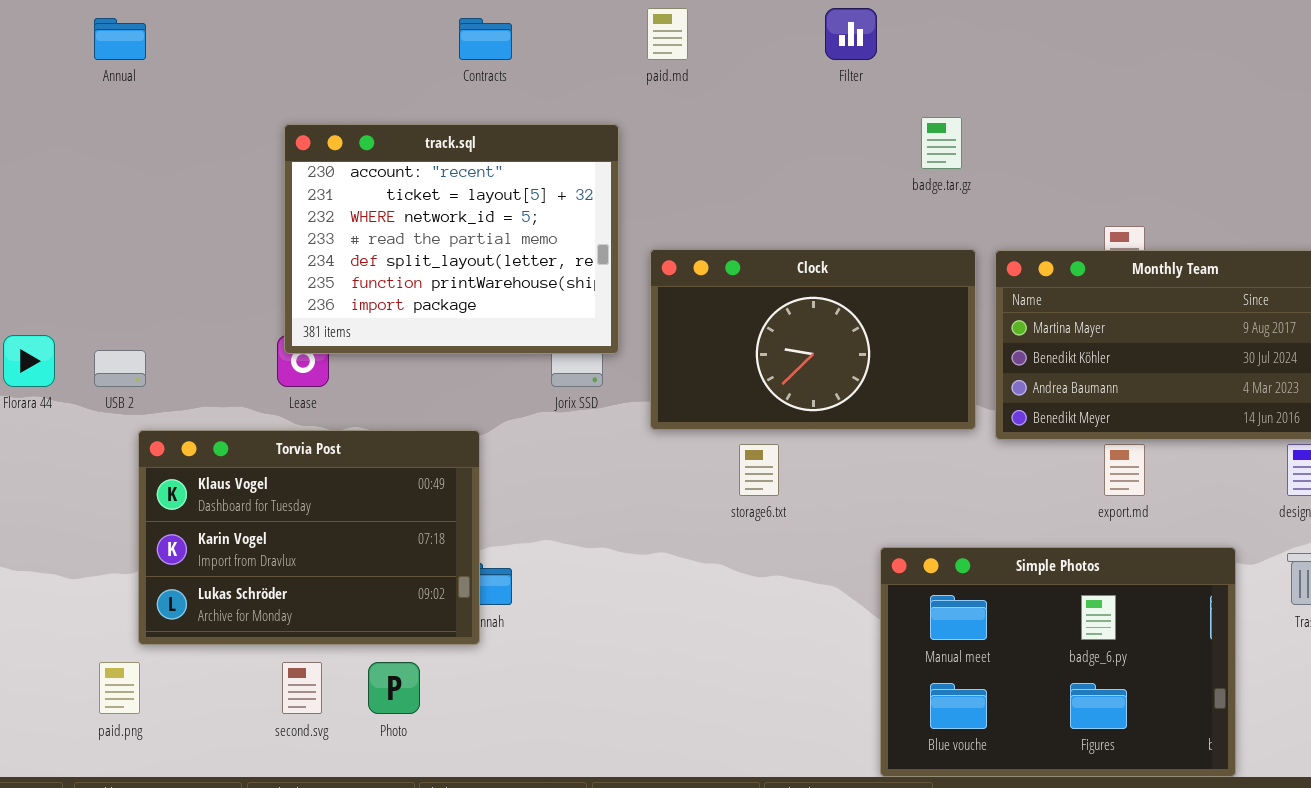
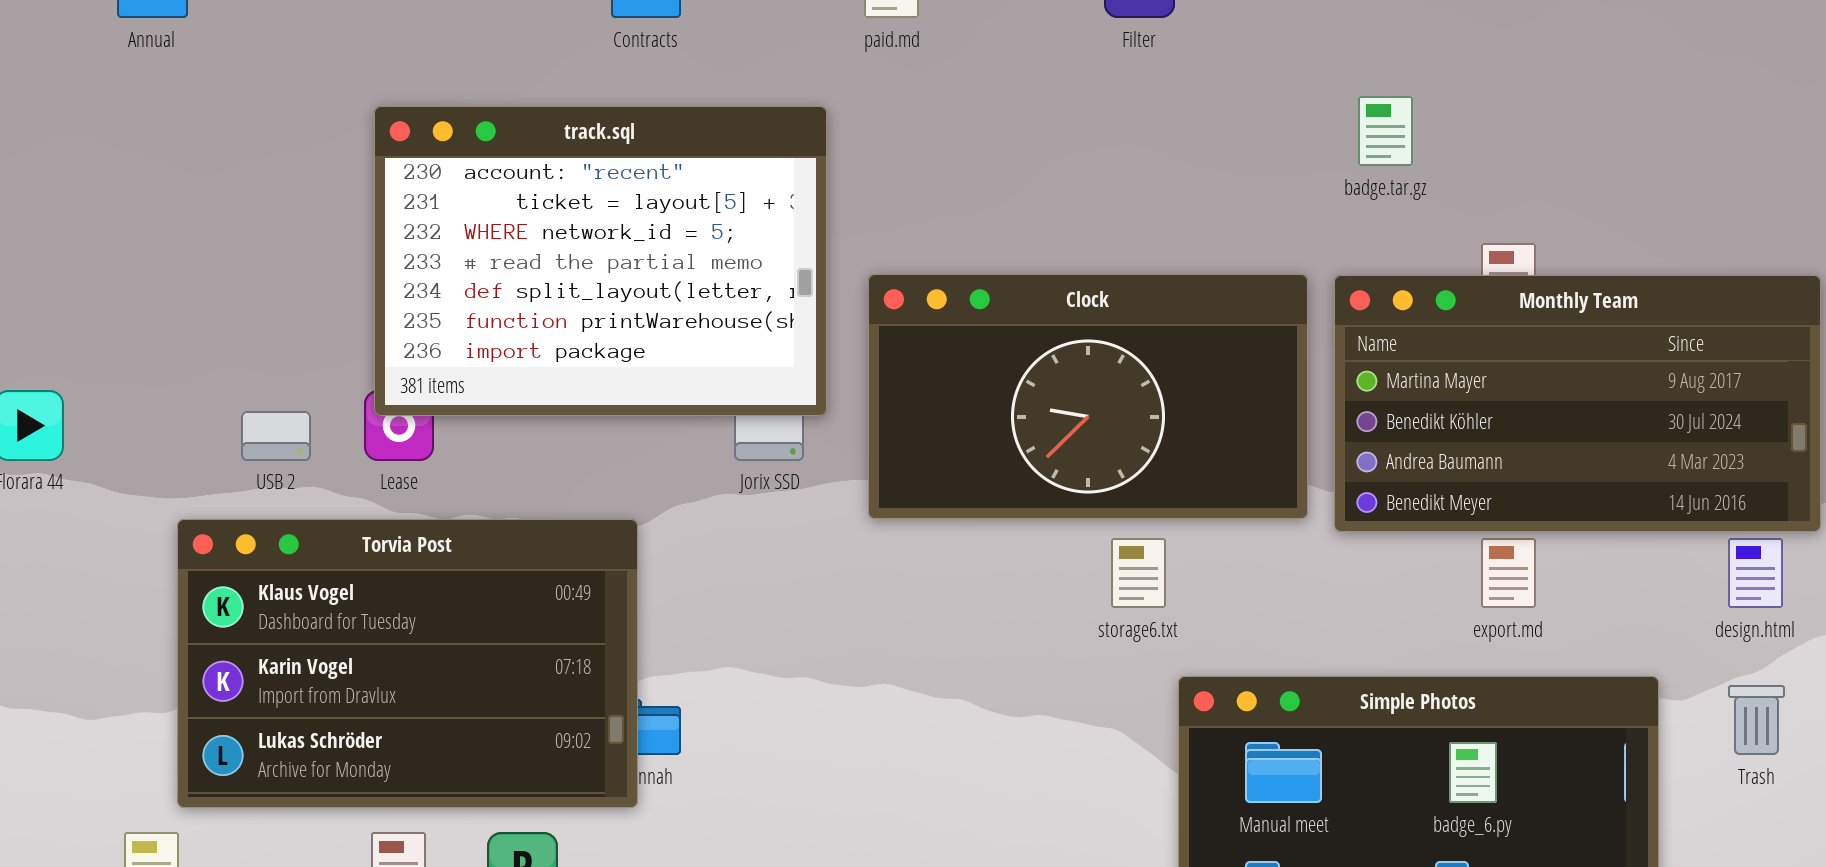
badge.tar.gz: [921,117,962,169] -> [1358,96,1413,166], moved
USB 2: [94,350,146,387] -> [241,411,311,461], moved
storage6.txt: [739,444,779,496] -> [1111,538,1166,608], moved

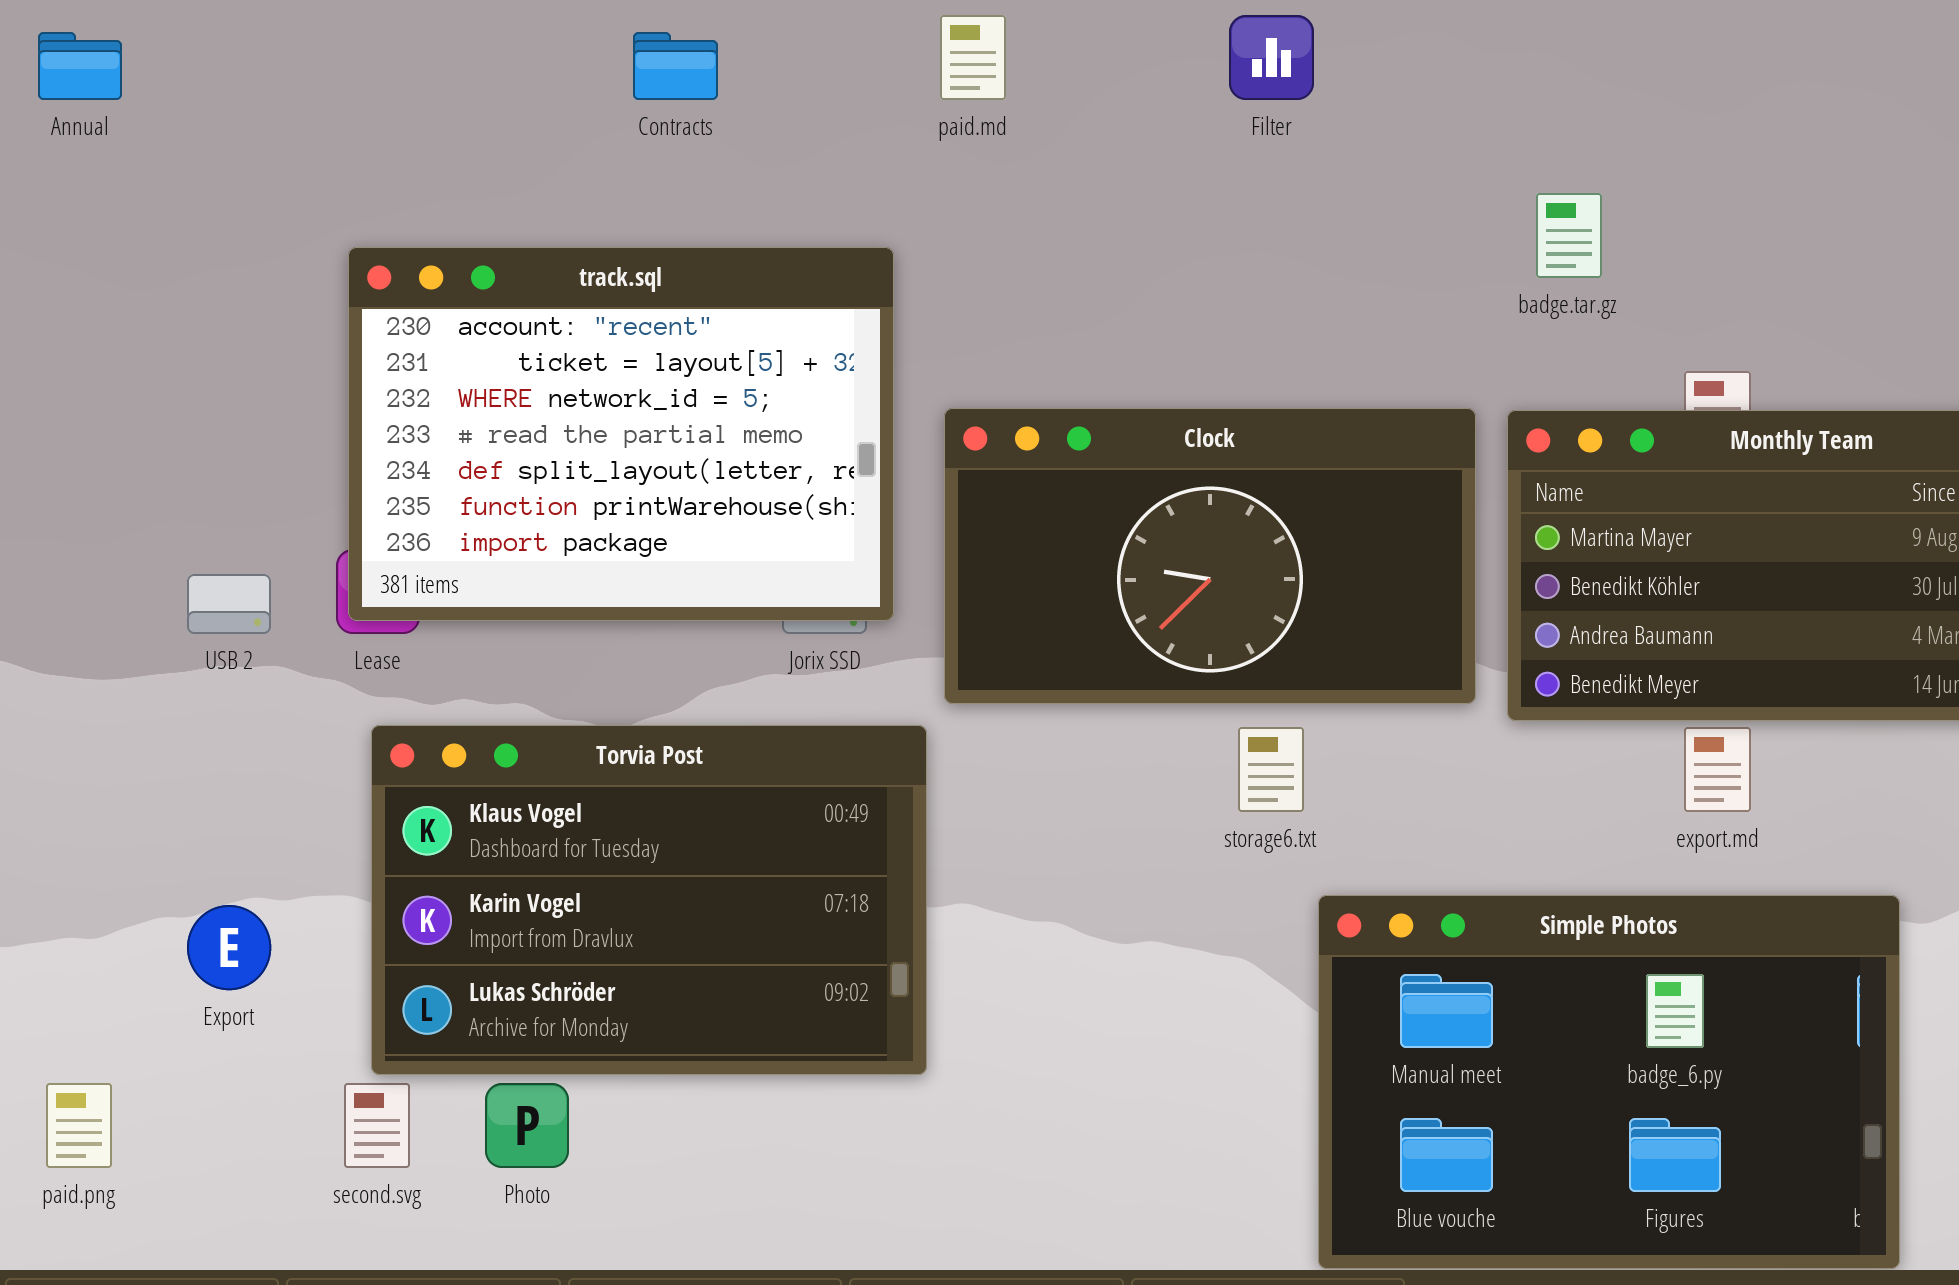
track.sql: [374,106,827,416] -> [348,247,894,621], moved
Torvia Post: [177,519,638,808] -> [371,725,927,1075], moved

